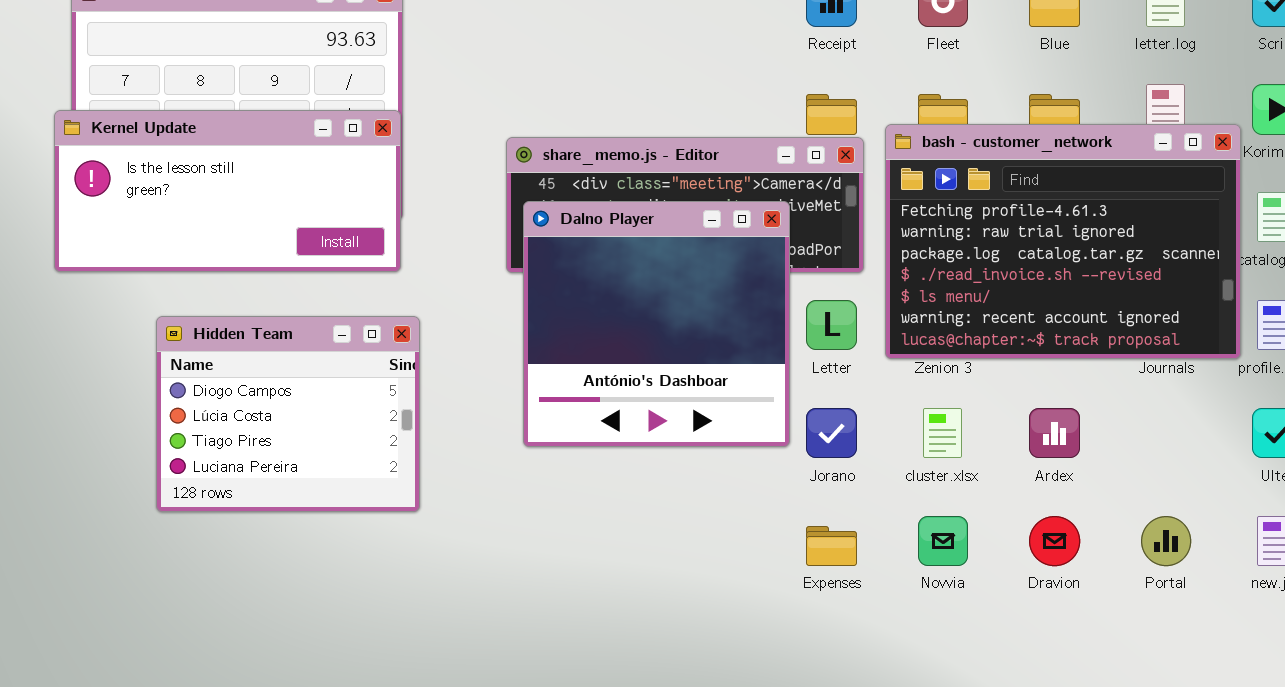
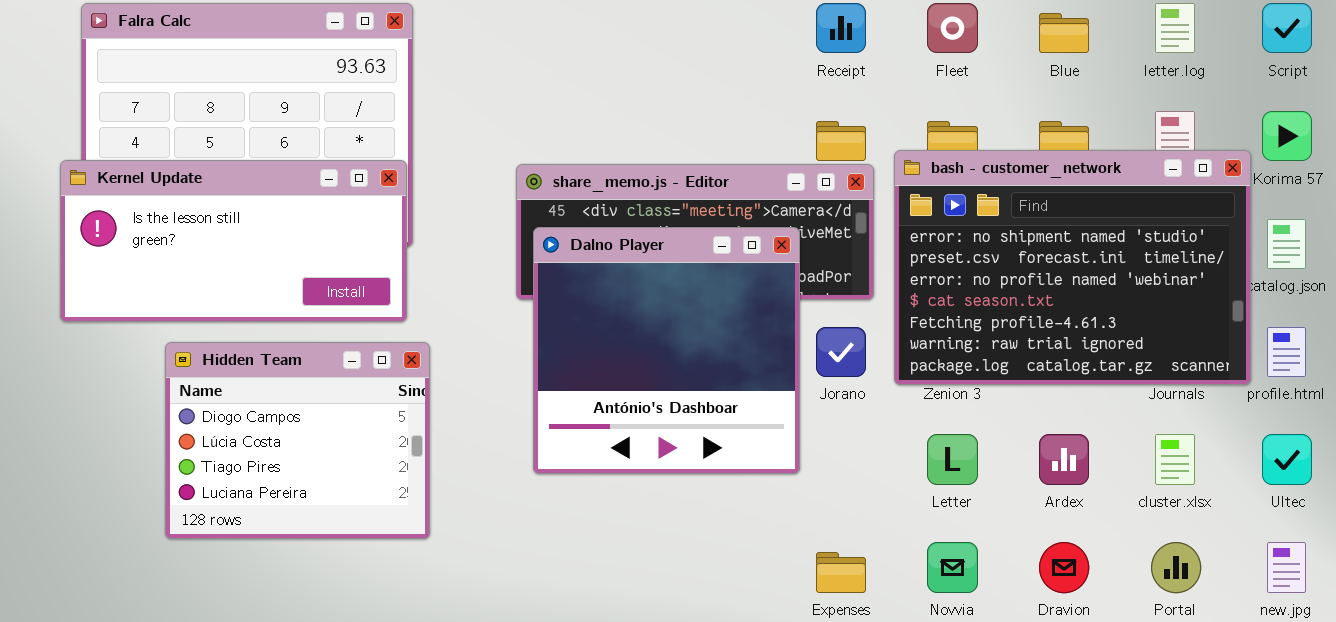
Kernel Update: [54,110,401,272] -> [60,160,407,322], moved
bash - customer_network: [885,124,1241,359] -> [894,150,1251,385], scrolled up 4 rows
Letter: [806,300,857,350] -> [927,434,978,485], moved
Jorano: [806,408,857,458] -> [816,327,866,377], moved
cluster.xlsx: [923,408,962,458] -> [1155,434,1195,485], moved

